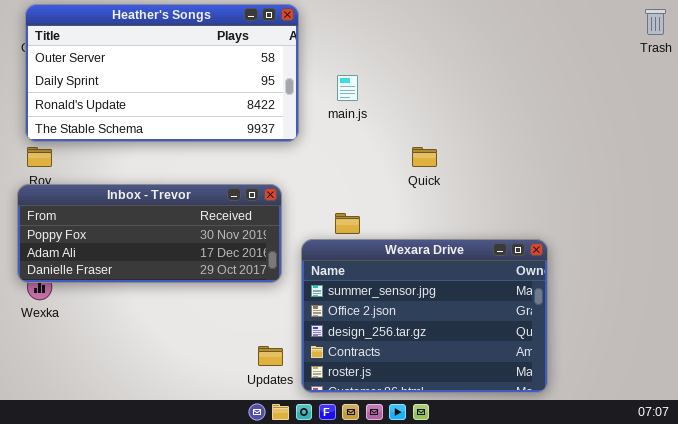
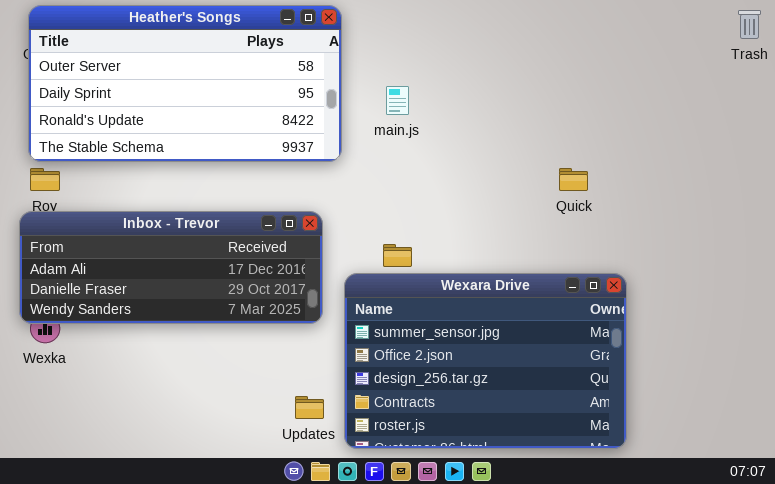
Quick: [412,147,437,167] -> [559,168,588,191], moved
Inbox - Trevor: [17,184,282,283] -> [19,211,323,324], scrolled down 1 row

